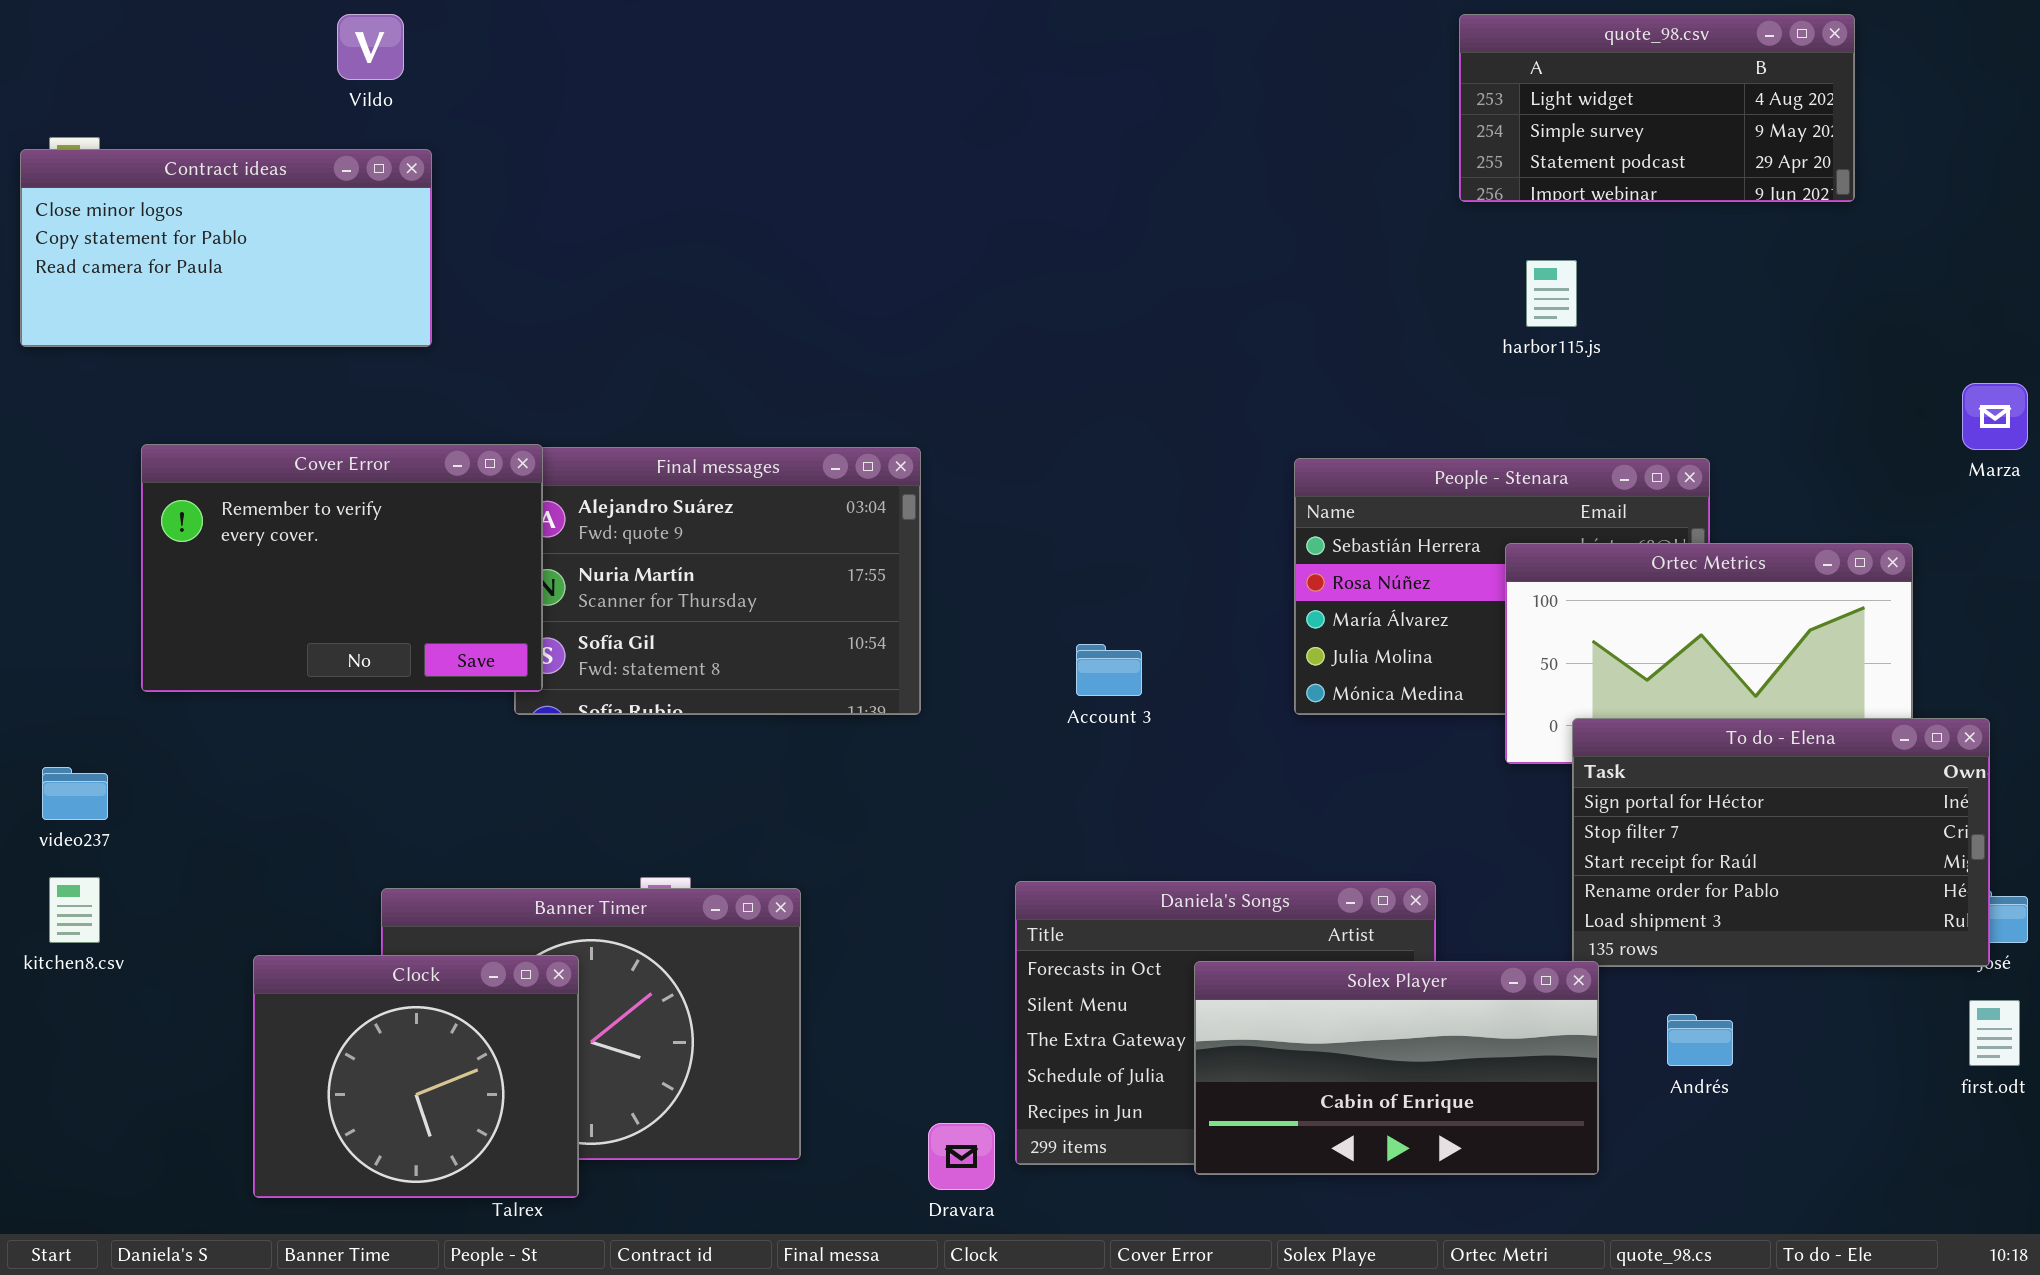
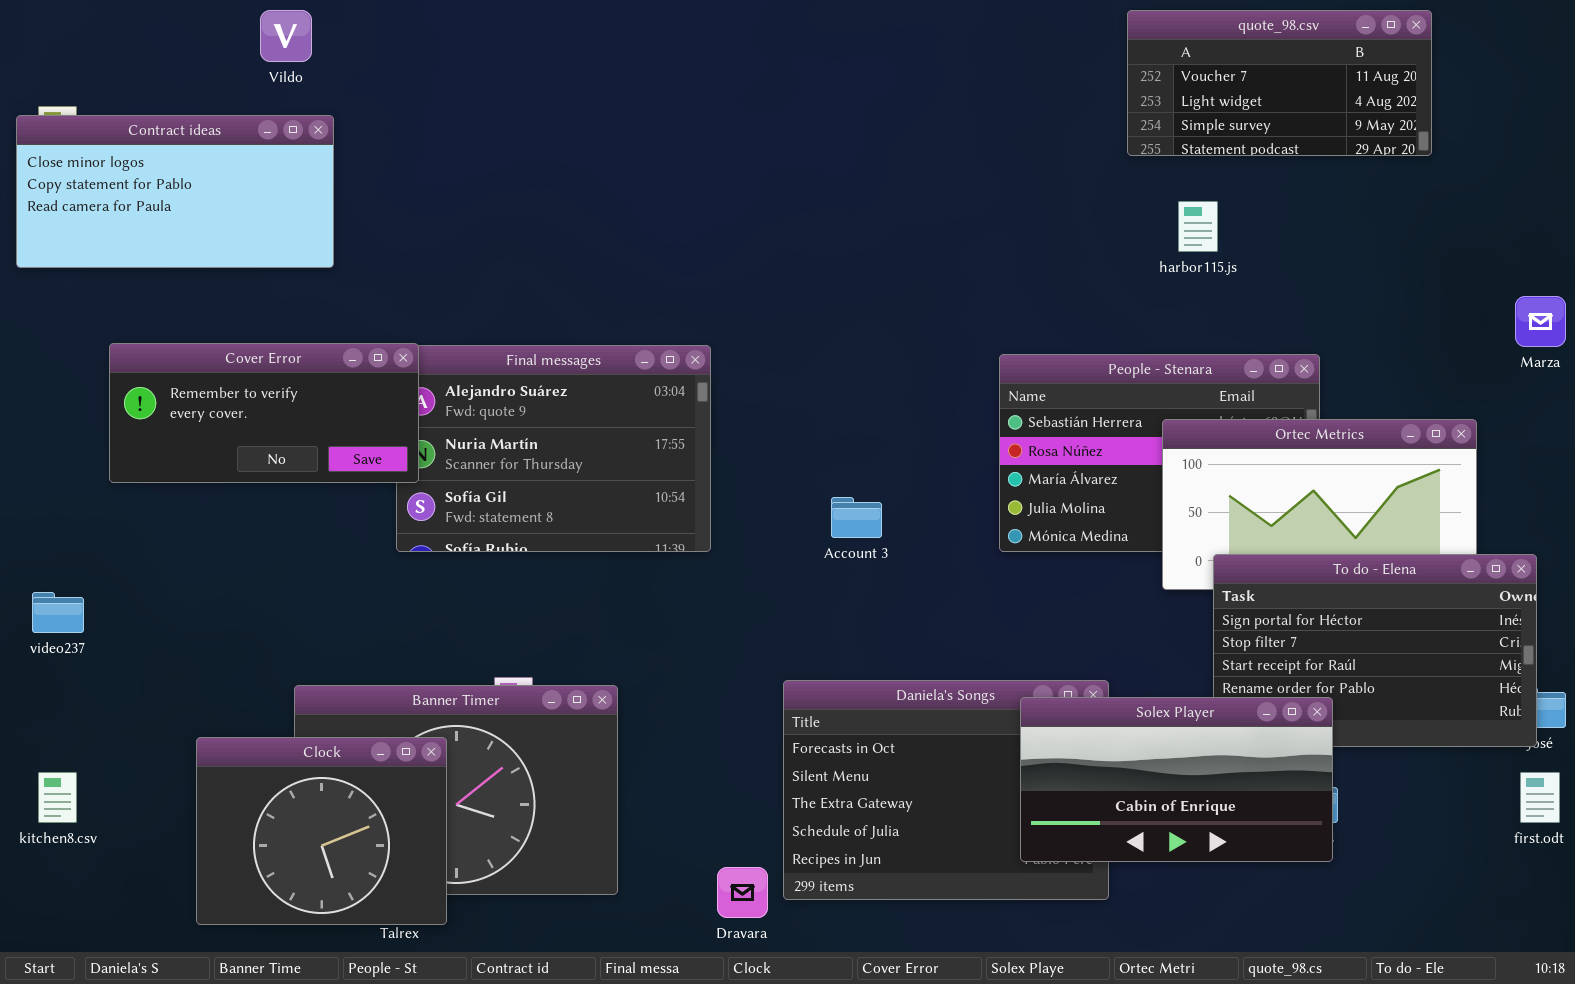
quote_98.csv: [1459,14,1855,202] -> [1127,10,1432,156], scrolled up 1 row
Cover Error: [141,444,543,692] -> [109,343,419,483], resized
kitchen8.csv: [49,877,100,943] -> [38,772,77,823], moved
Solex Player: [1194,961,1599,1175] -> [1020,697,1333,862], moved

